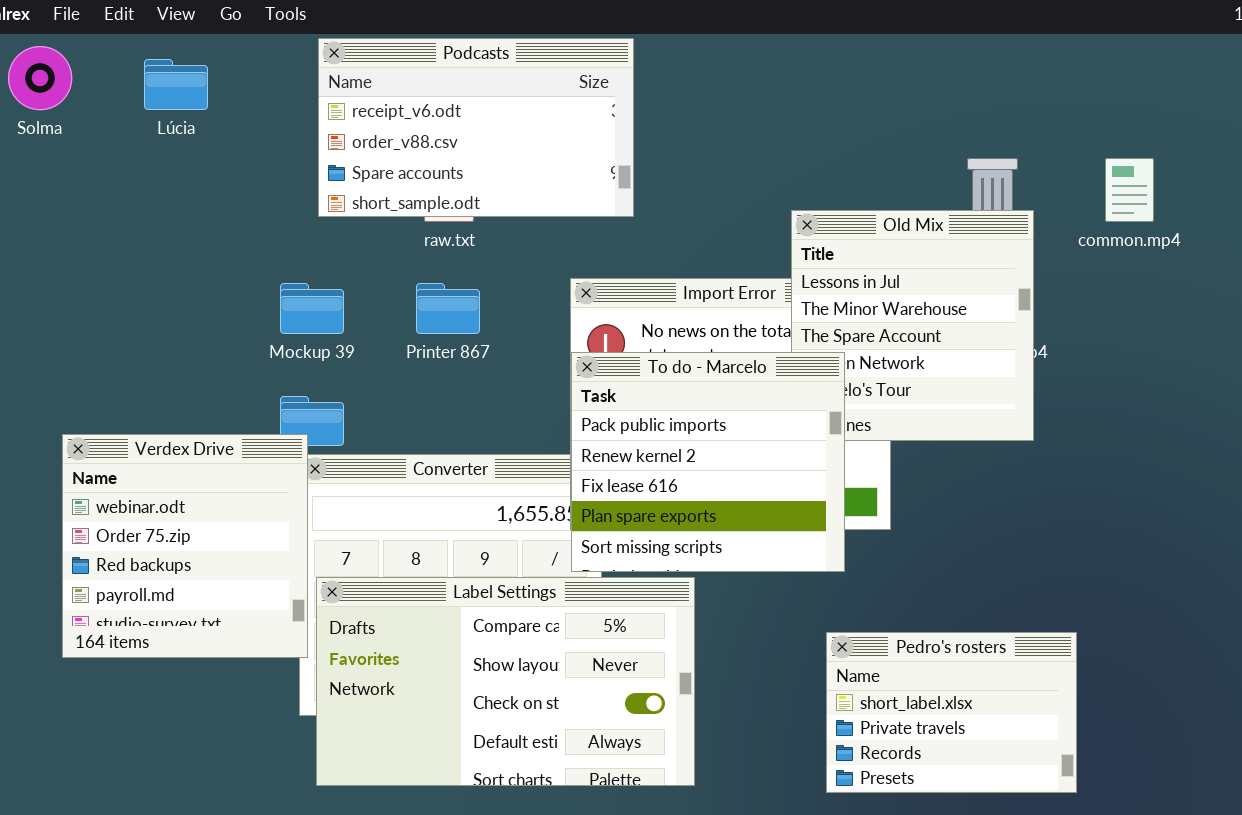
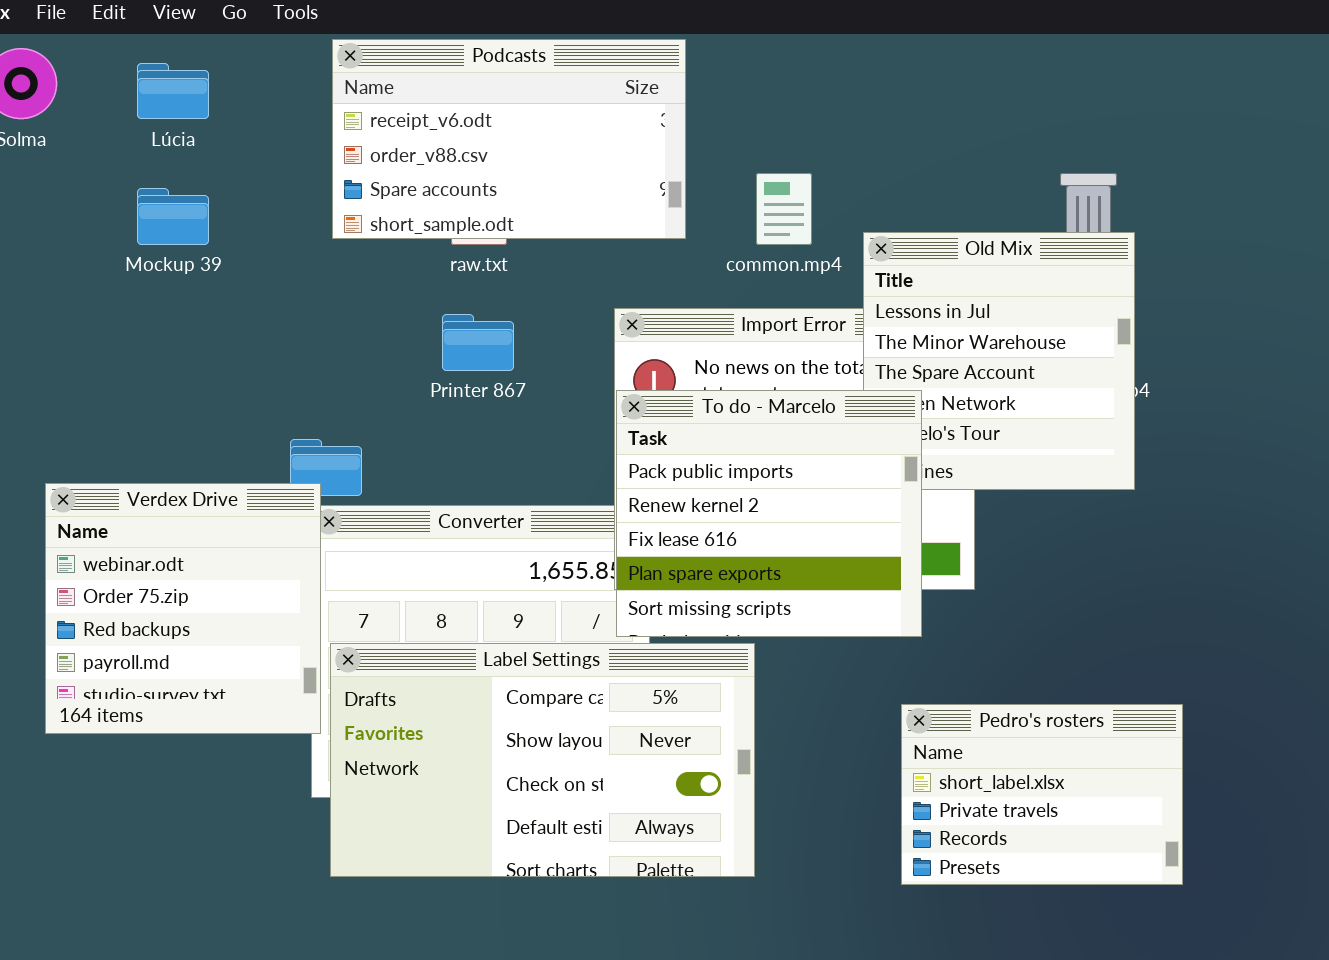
common.mp4: [1105,158,1154,222] -> [756,173,812,245], moved
Mockup 39: [280,283,344,334] -> [137,188,209,245], moved

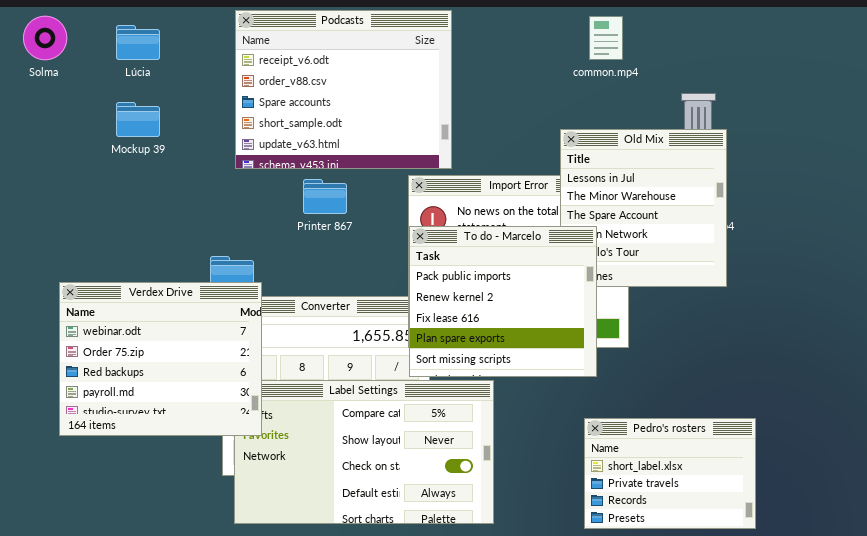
Podcasts: [332,39,686,239] -> [235,10,452,169], resized
common.mp4: [756,173,812,245] -> [589,16,623,60], moved
Verdex Drive: [45,483,321,734] -> [59,282,262,436], resized

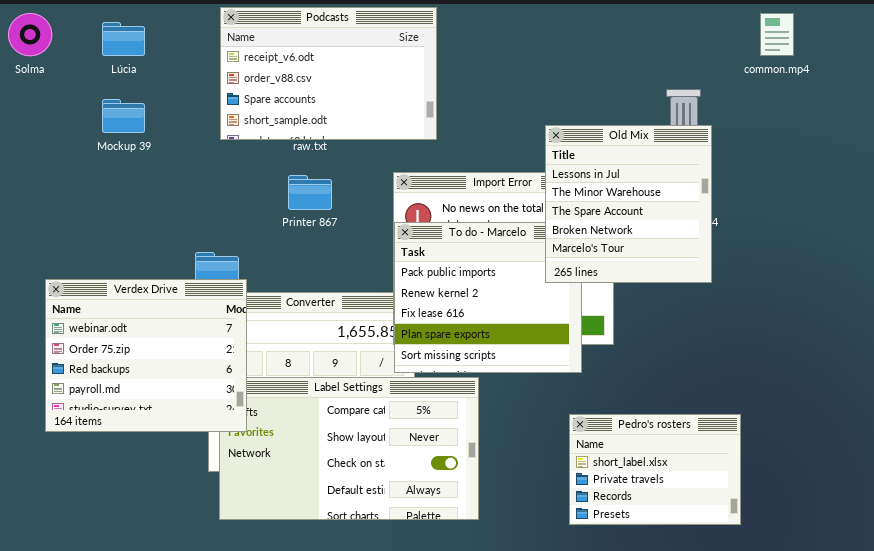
Podcasts: [235,10,452,169] -> [220,7,437,140], resized
common.mp4: [589,16,623,60] -> [760,13,794,56], moved
Old Mix: [560,129,727,287] -> [545,125,712,283], raised

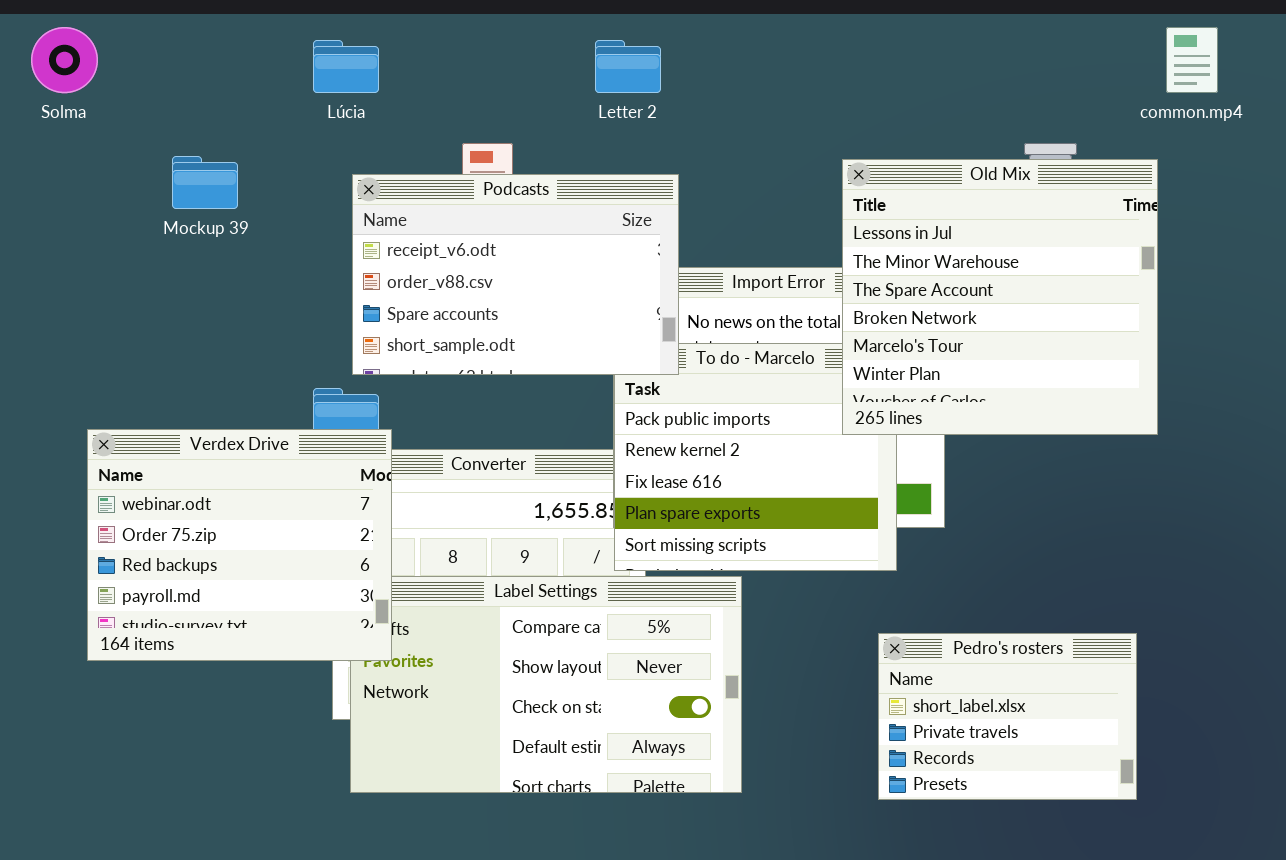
Podcasts: [220,7,437,140] -> [352,174,679,375], moved
Lúcia: [102,22,145,56] -> [313,40,379,93], moved
Old Mix: [545,125,712,283] -> [842,159,1158,435], resized

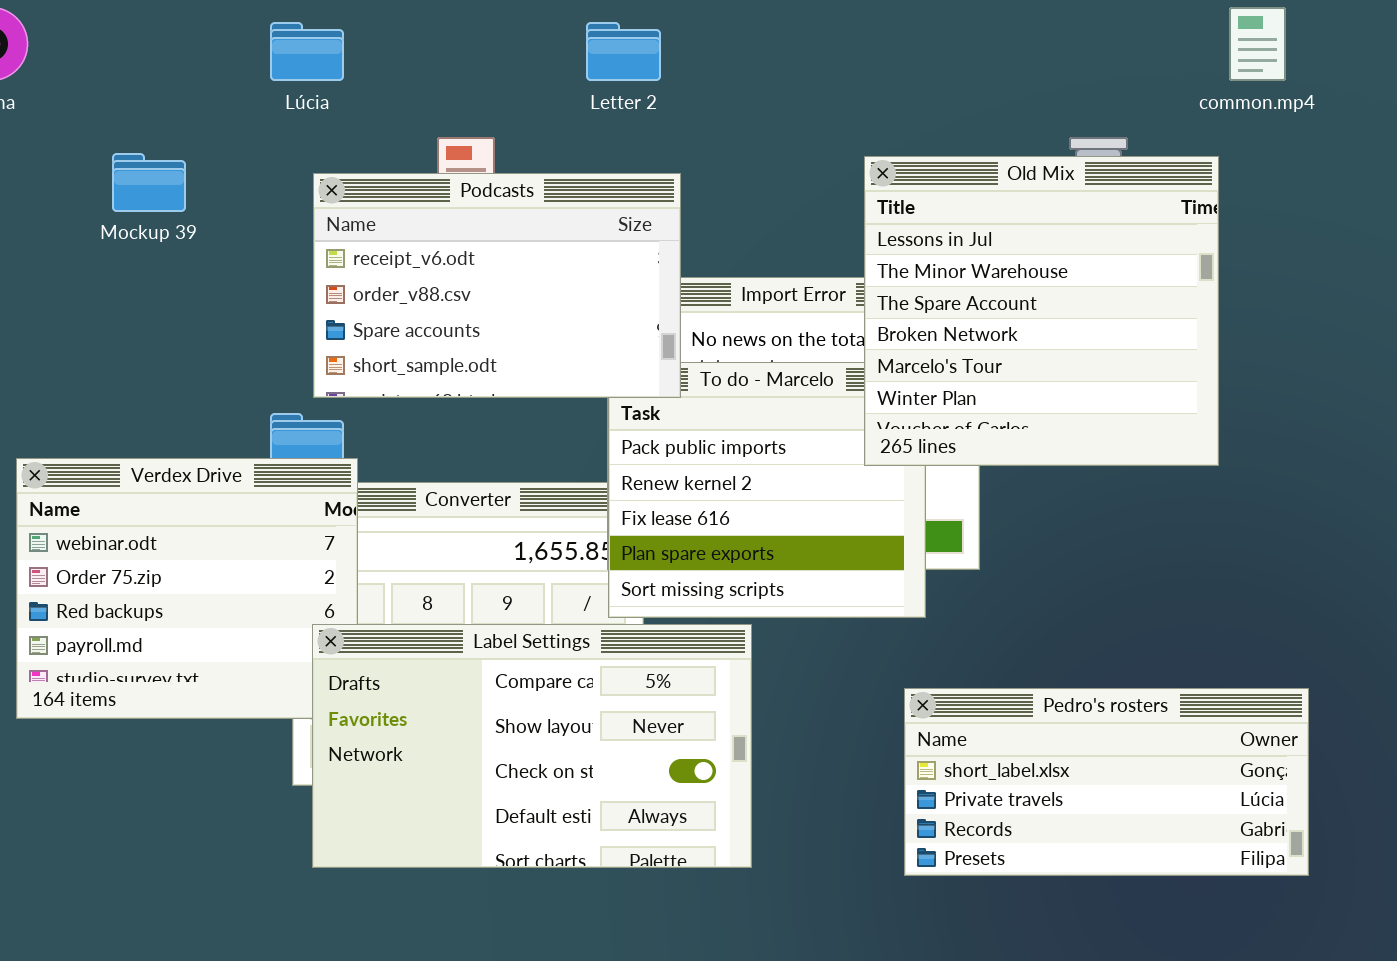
Label Settings: [350,576,742,793] -> [312,624,752,868], raised
Pedro's rosters: [878,633,1137,800] -> [904,688,1309,876], resized

